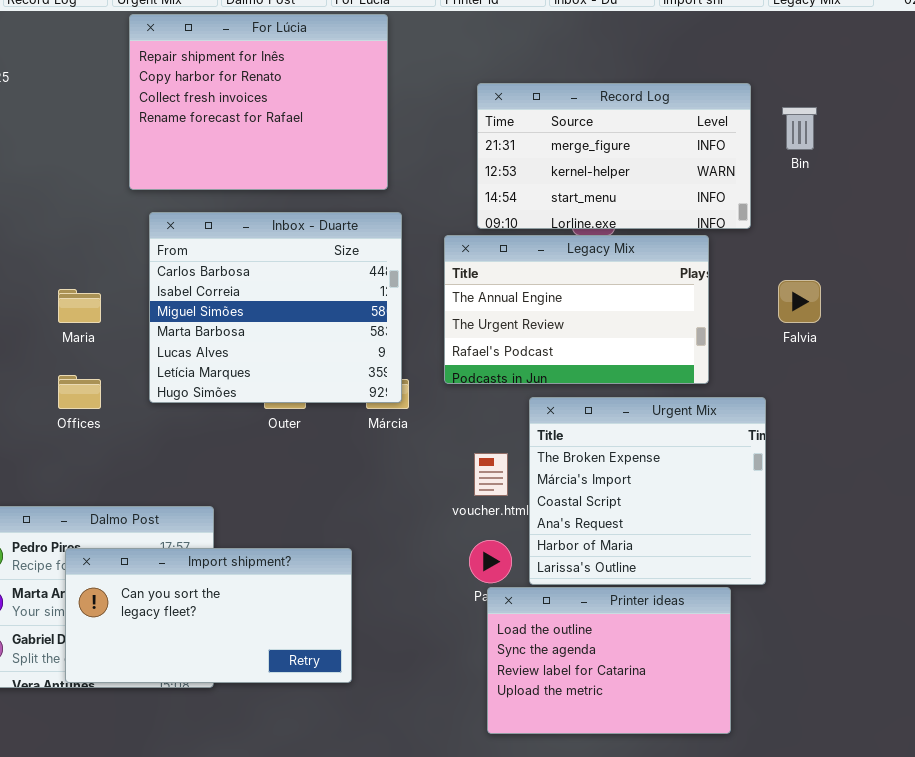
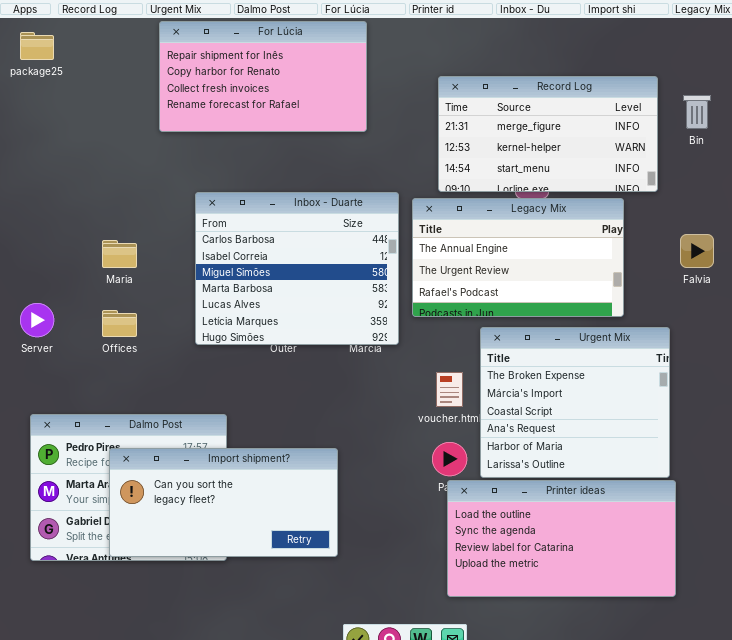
For Lúcia: [129,14,388,190] -> [159,21,367,132], resized
Inbox - Duarte: [149,212,402,403] -> [195,192,399,345], moved
Printer ideas: [487,587,731,734] -> [447,480,676,597], resized

